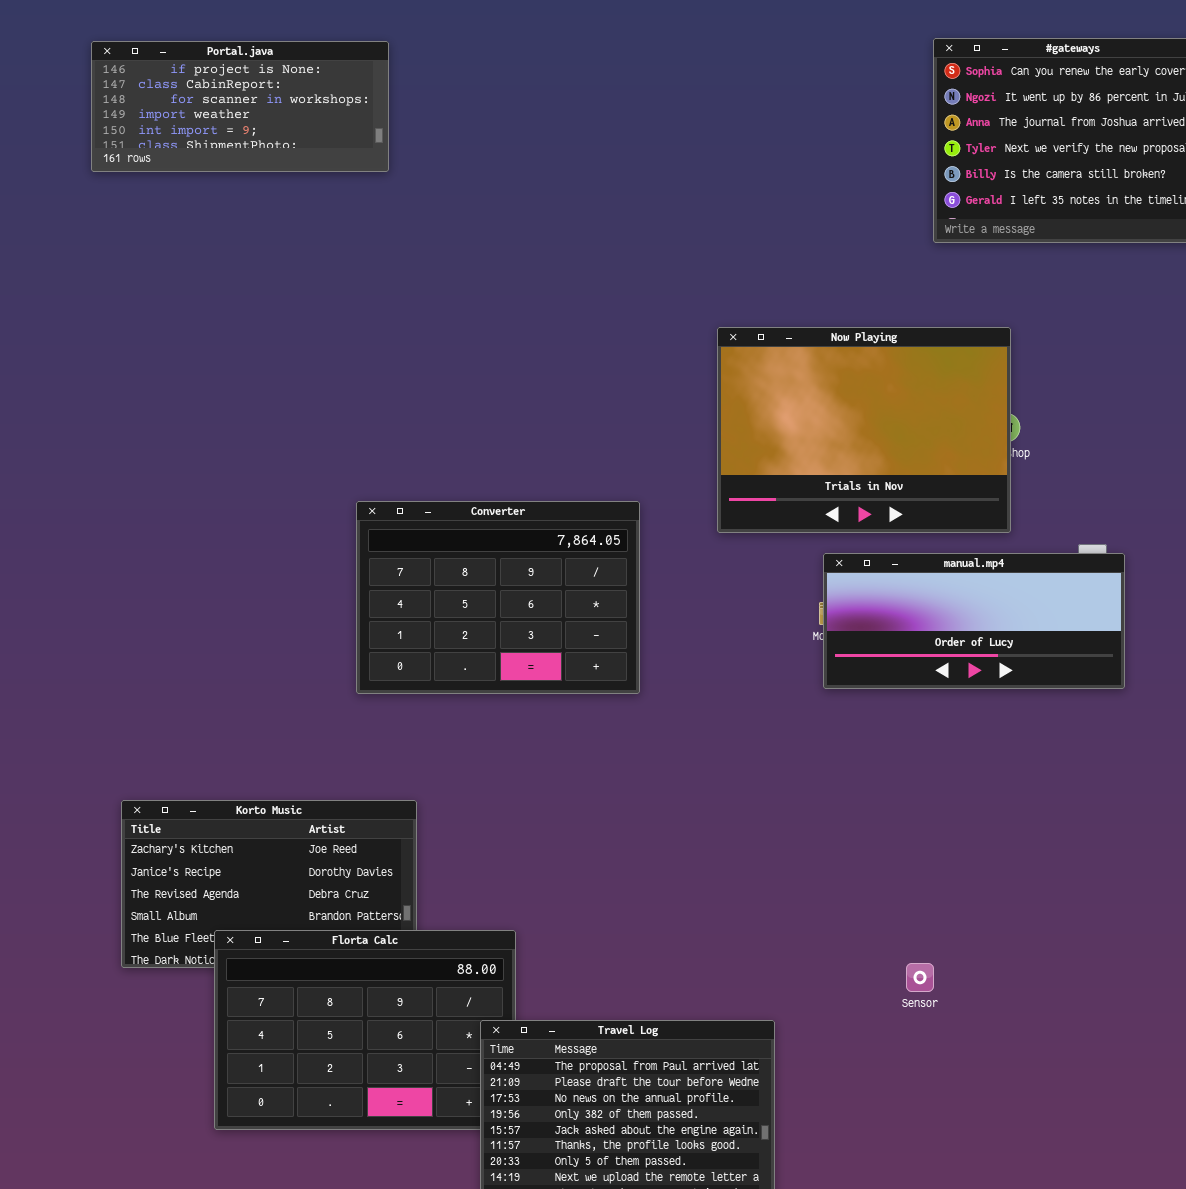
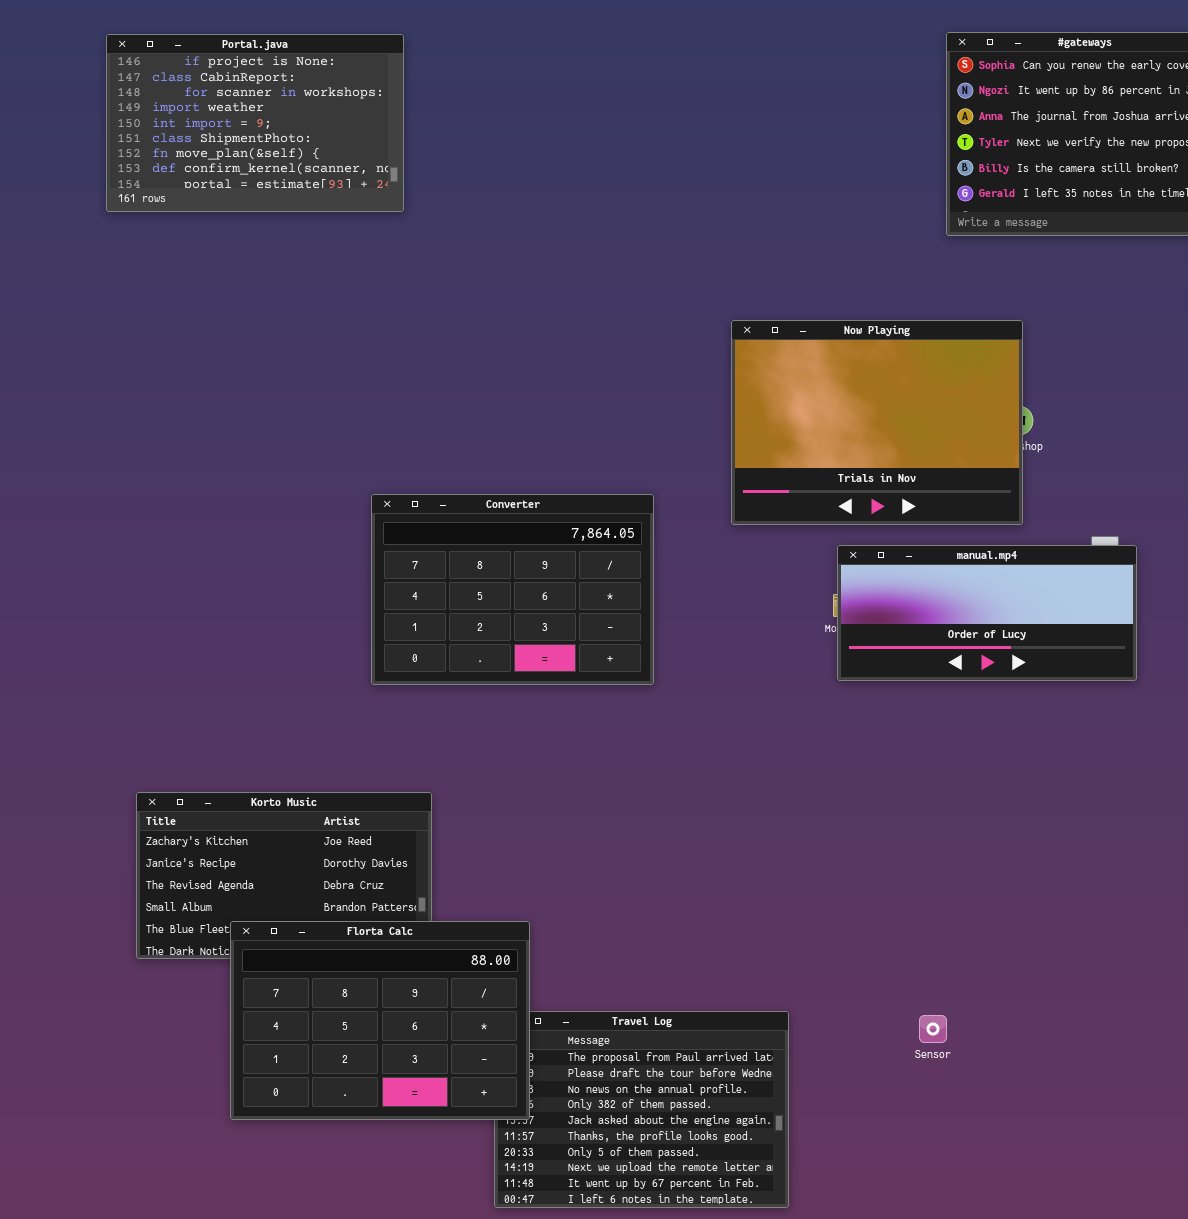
Portal.java: [91,41,389,172] -> [106,34,404,212], resized
Florta Calc: [214,930,516,1130] -> [230,921,530,1120], raised
Sensor: [906,963,934,992] -> [919,1015,947,1043], moved

